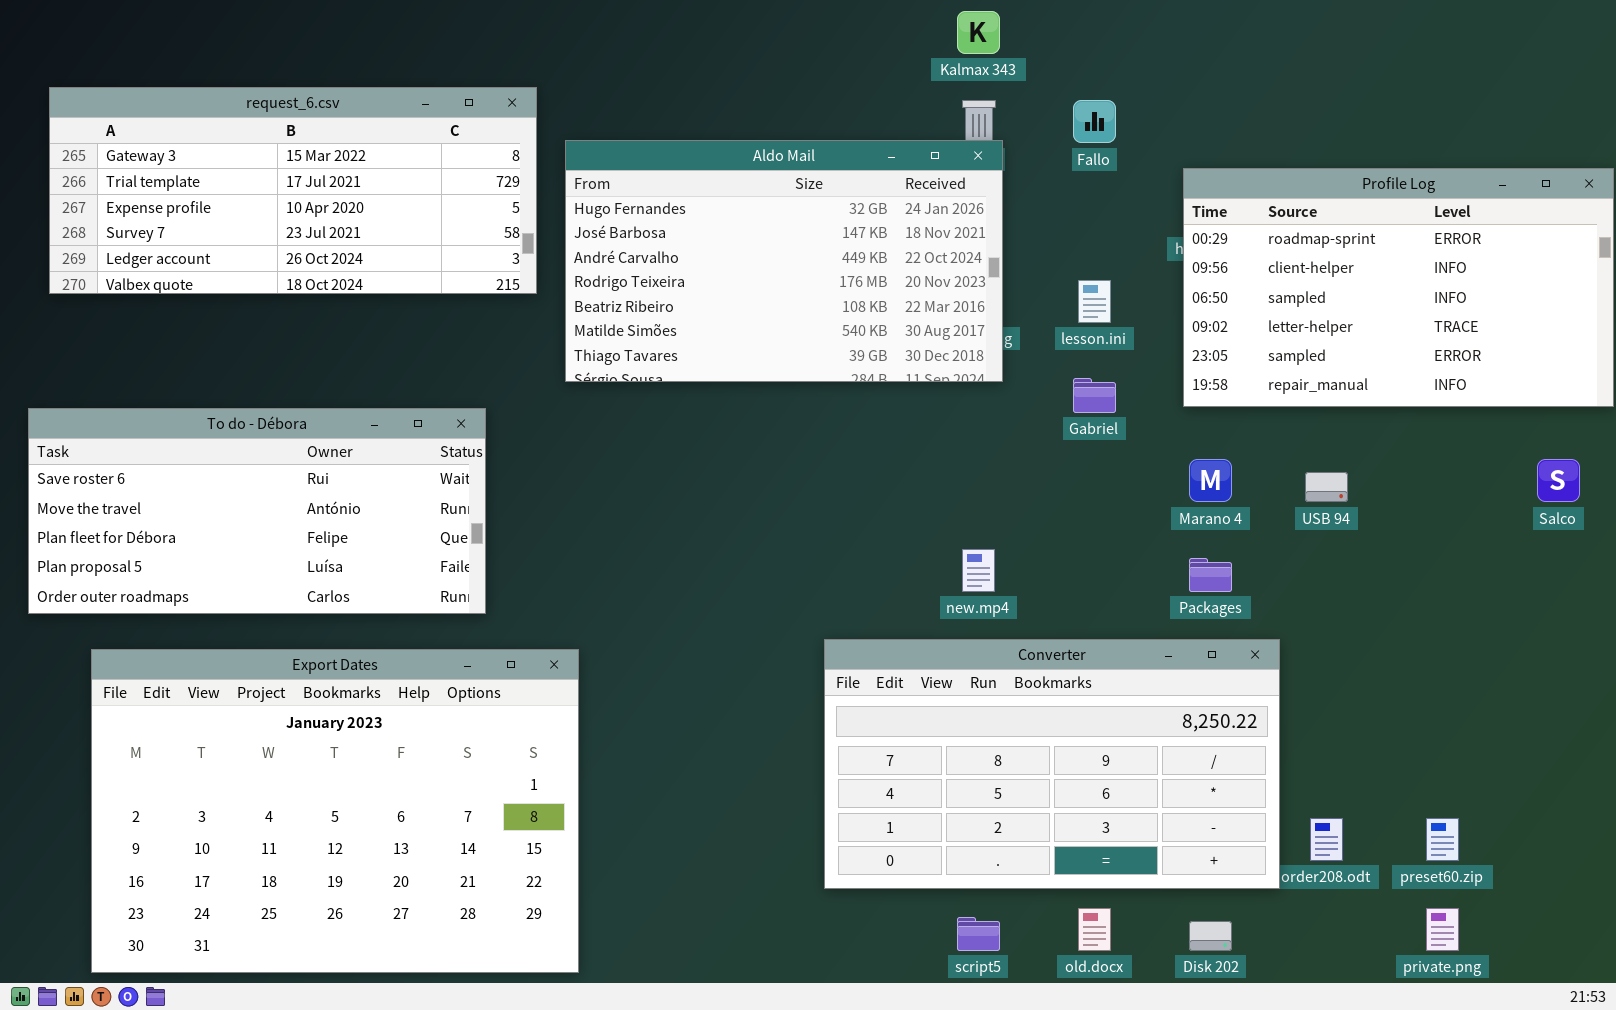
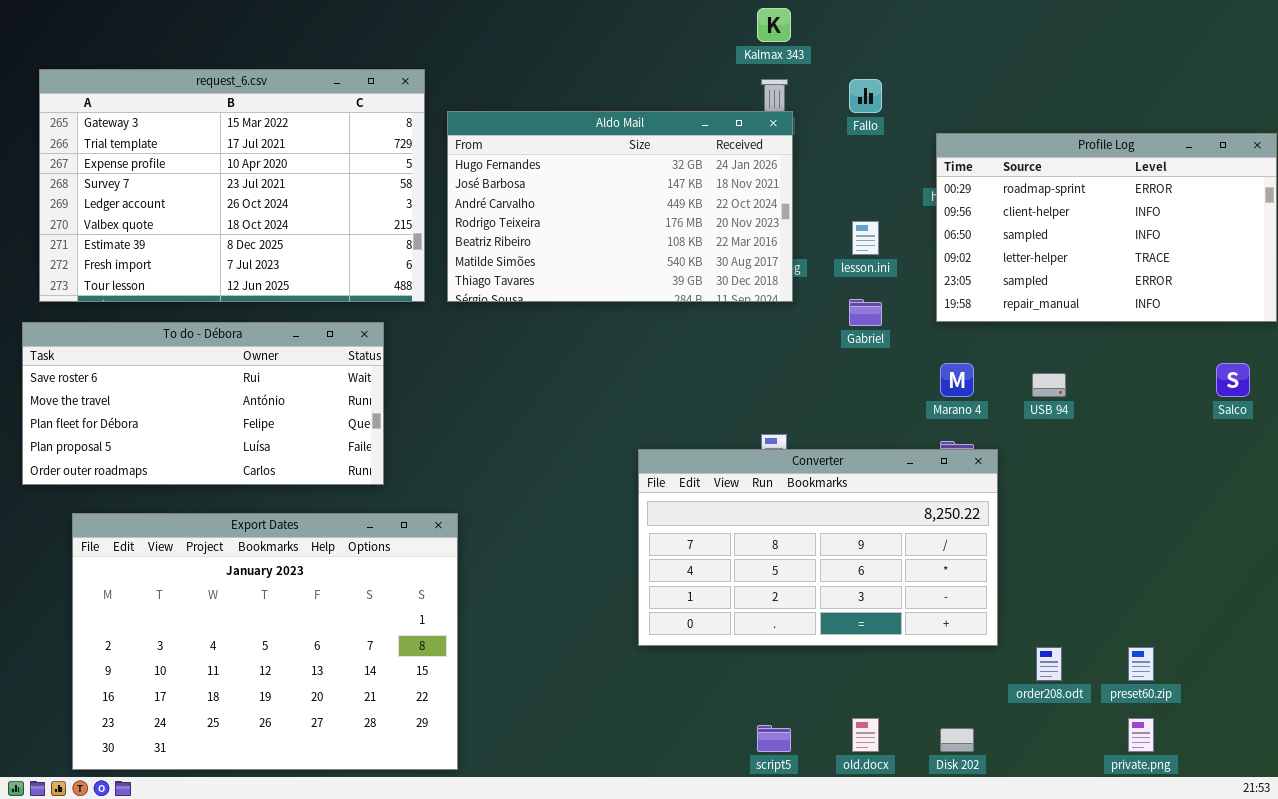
request_6.csv: [49,87,537,294] -> [39,69,425,302], resized
Converter: [824,639,1280,889] -> [638,449,998,646], moved

